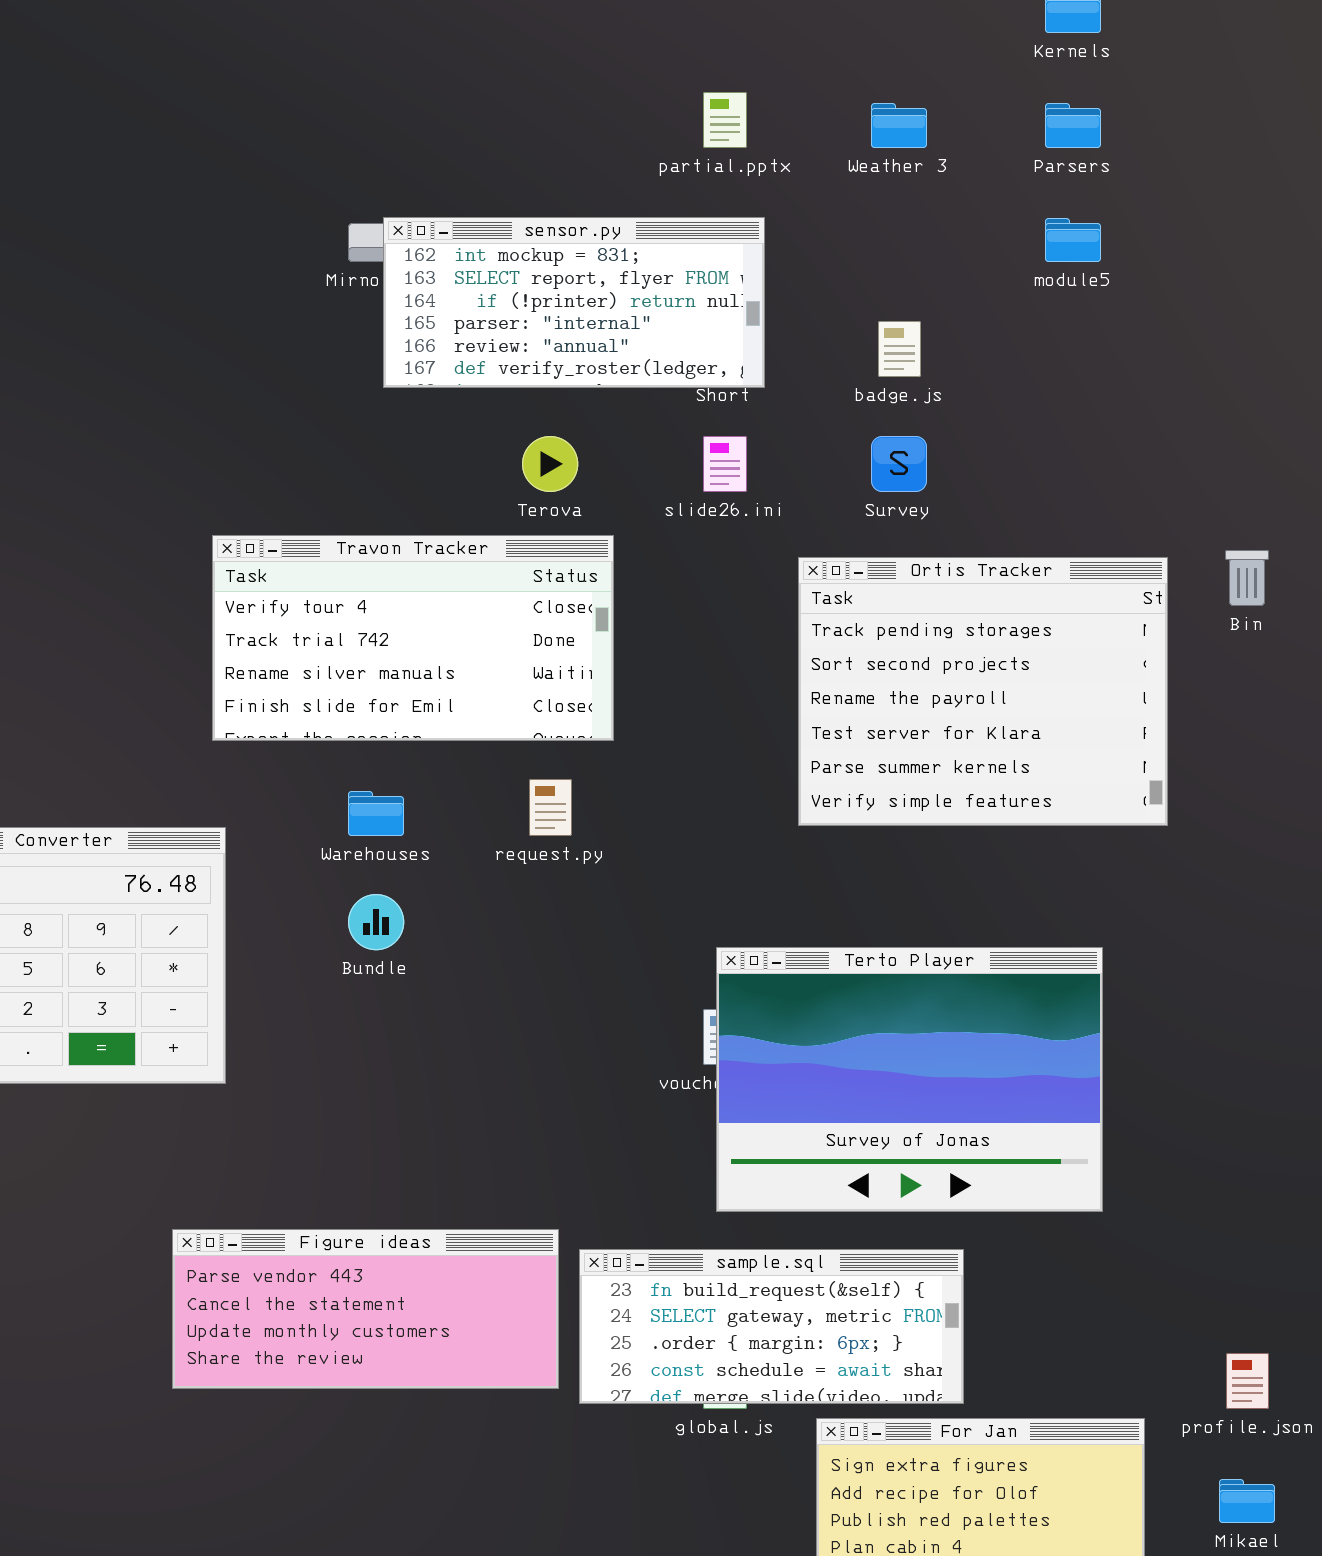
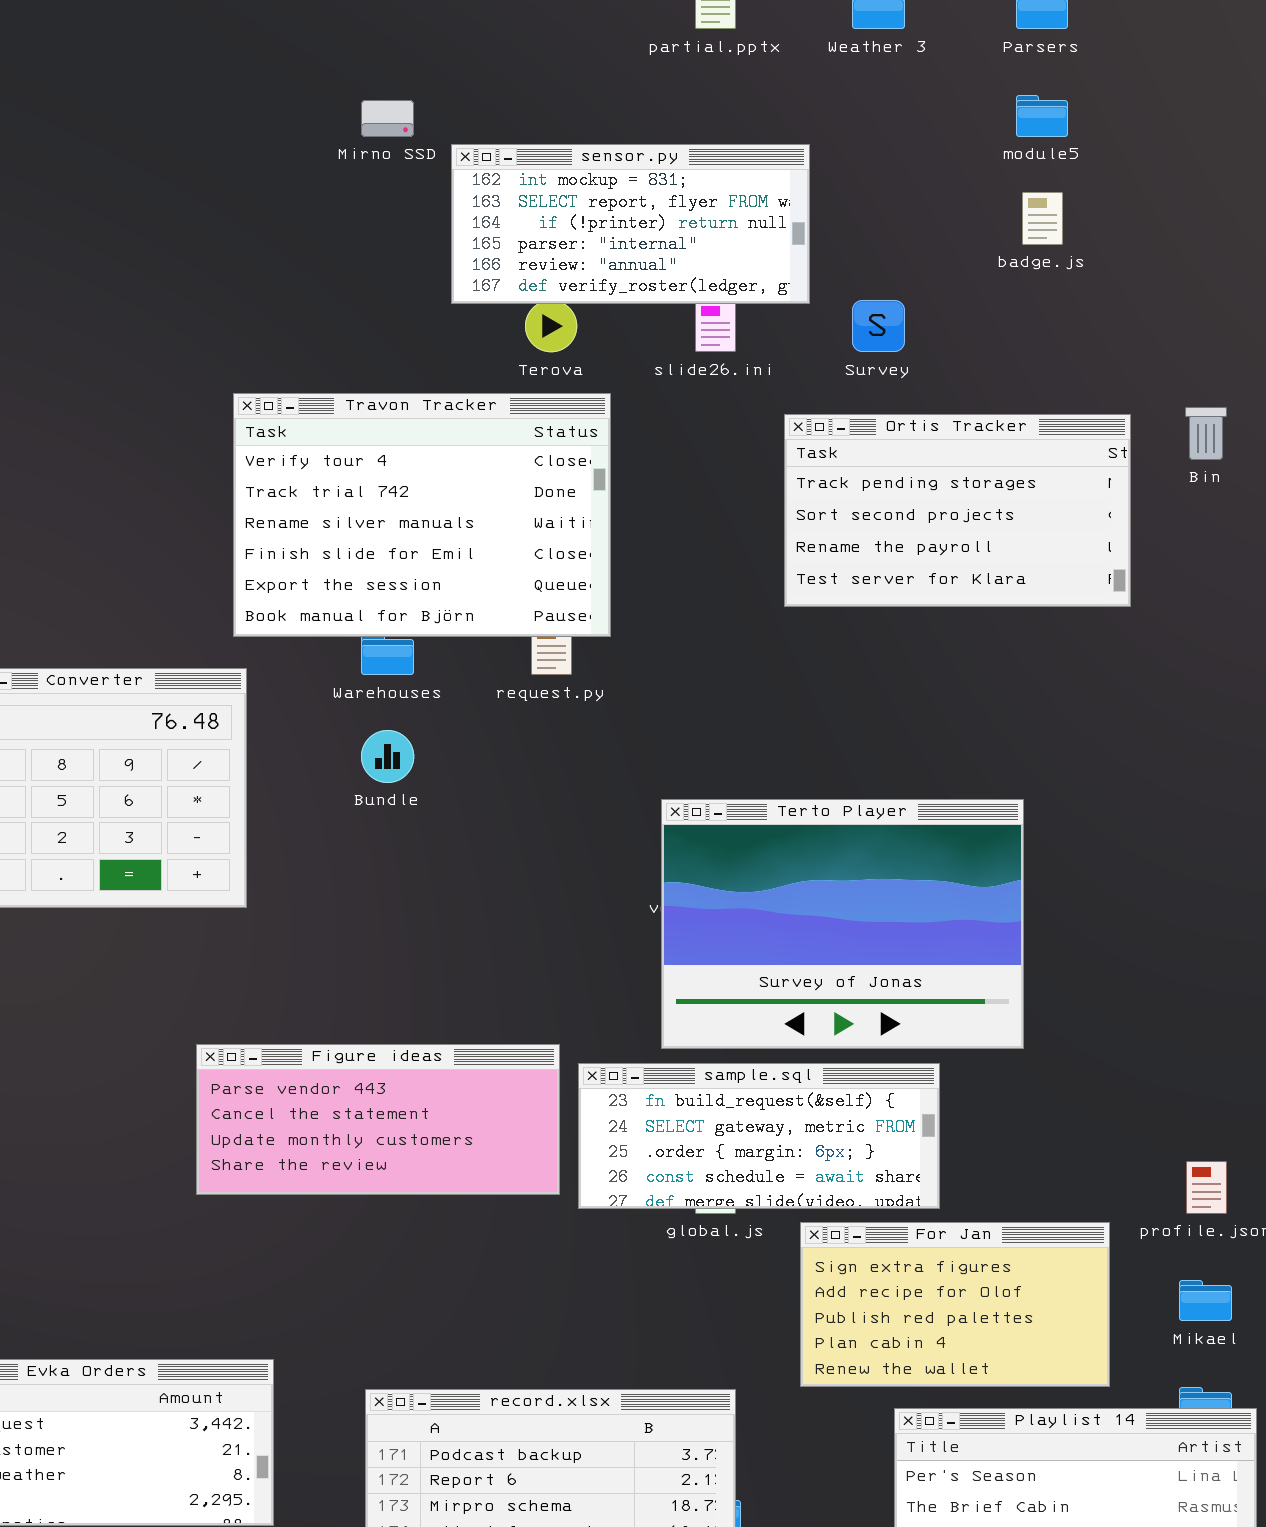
sensor.py: [383,217,765,388] -> [451,144,810,304], moved
badge.js: [878,321,921,377] -> [1022,192,1063,245], moved
Travon Tracker: [212,535,614,741] -> [233,393,611,637], resized
Ortis Tracker: [798,557,1168,826] -> [784,414,1131,607], resized
Terto Player: [716,947,1103,1212] -> [661,799,1024,1049], moved

